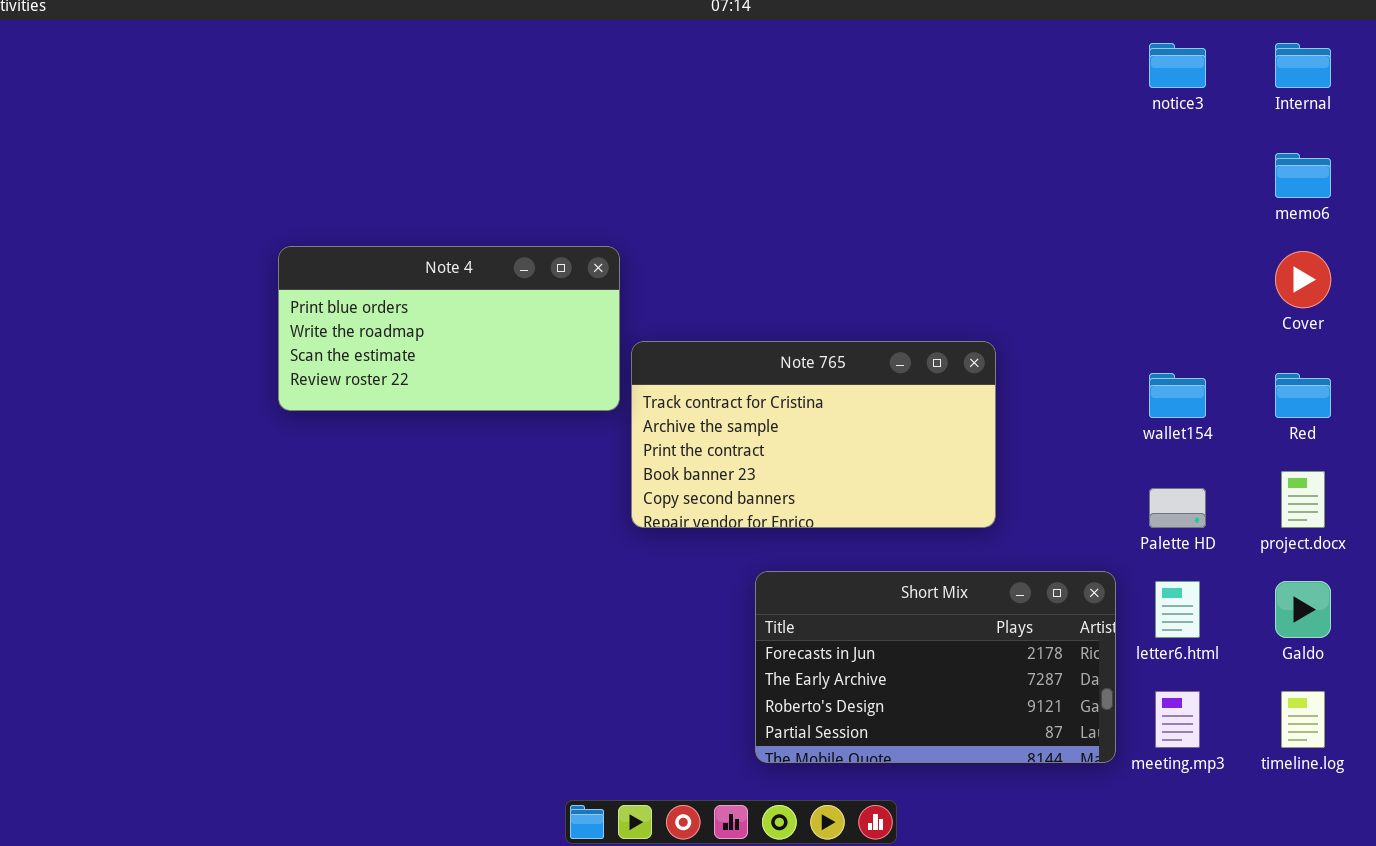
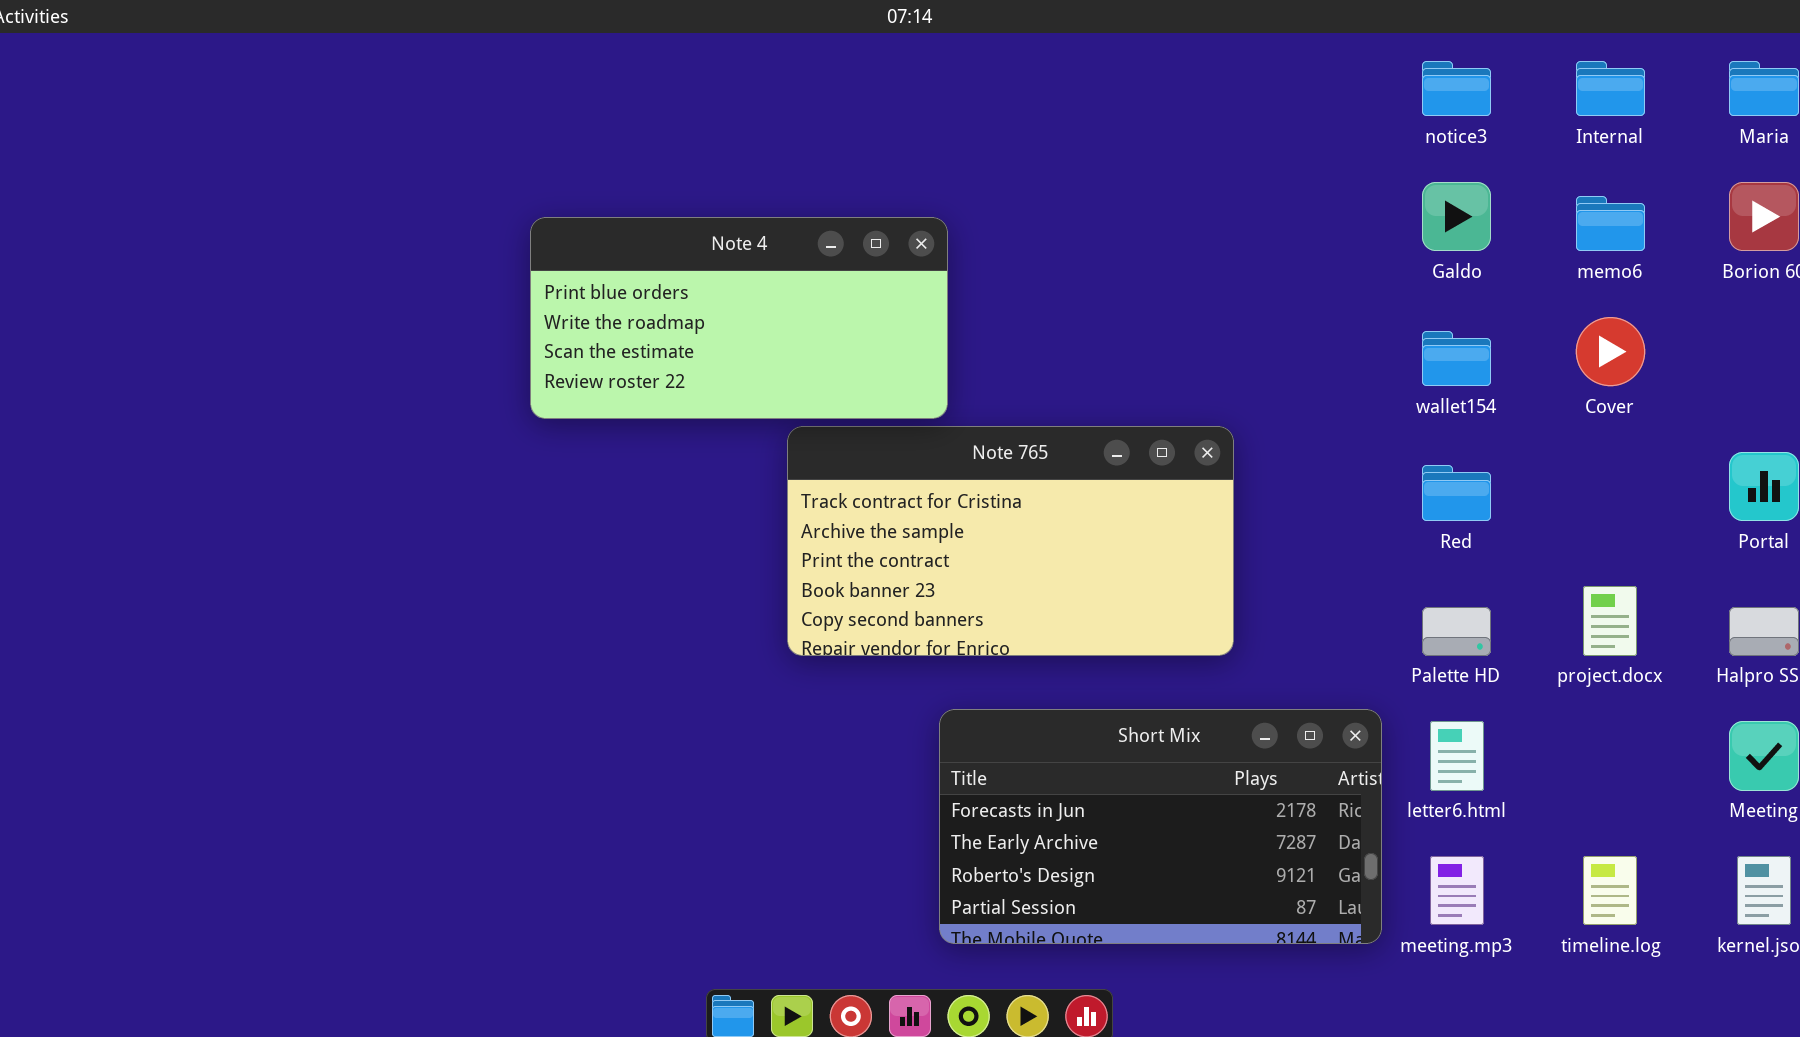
Note 4: [278,246,620,411] -> [530,217,948,419], moved
wallet154: [1149,373,1206,418] -> [1422,331,1491,386], moved
Red: [1275,373,1331,418] -> [1422,465,1491,521], moved
Galdo: [1275,581,1331,638] -> [1422,182,1491,251], moved

